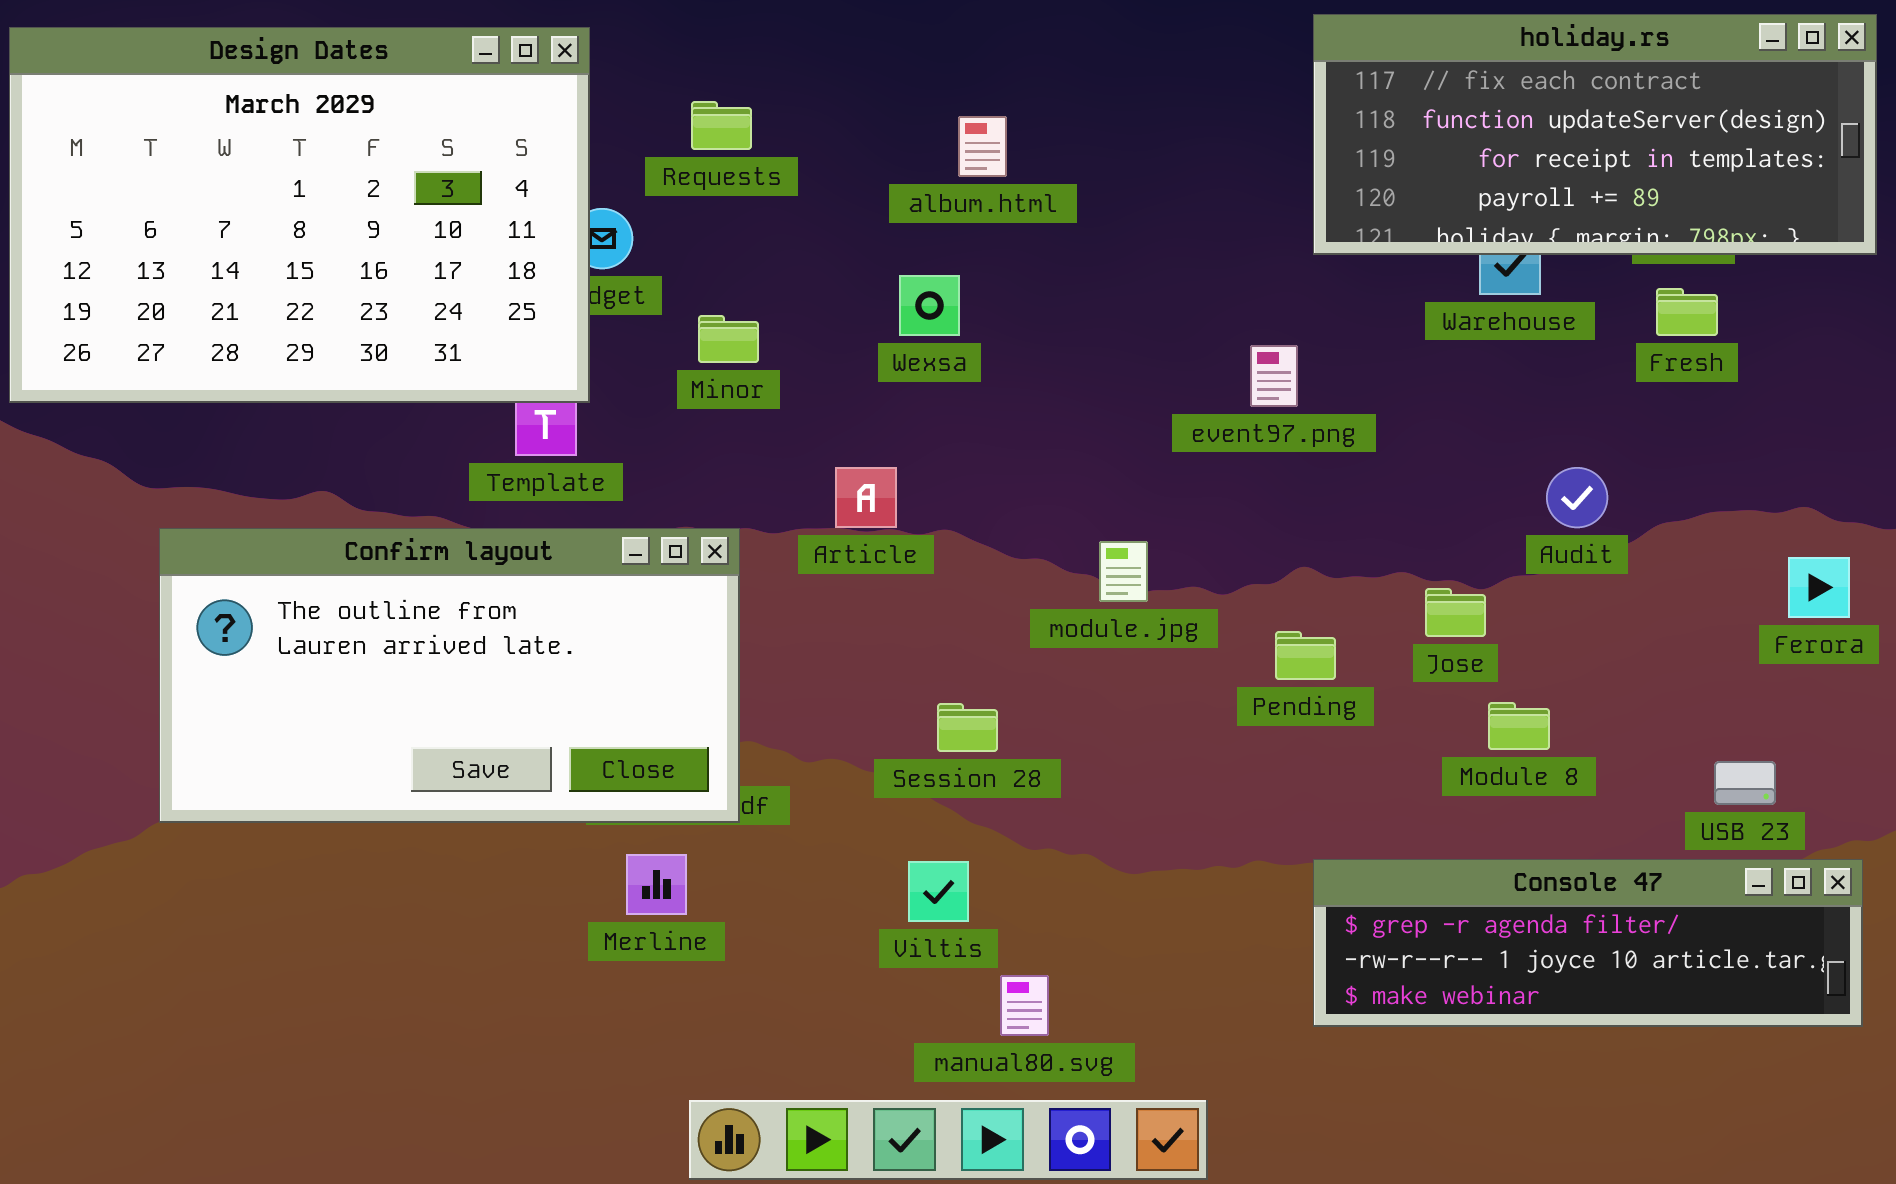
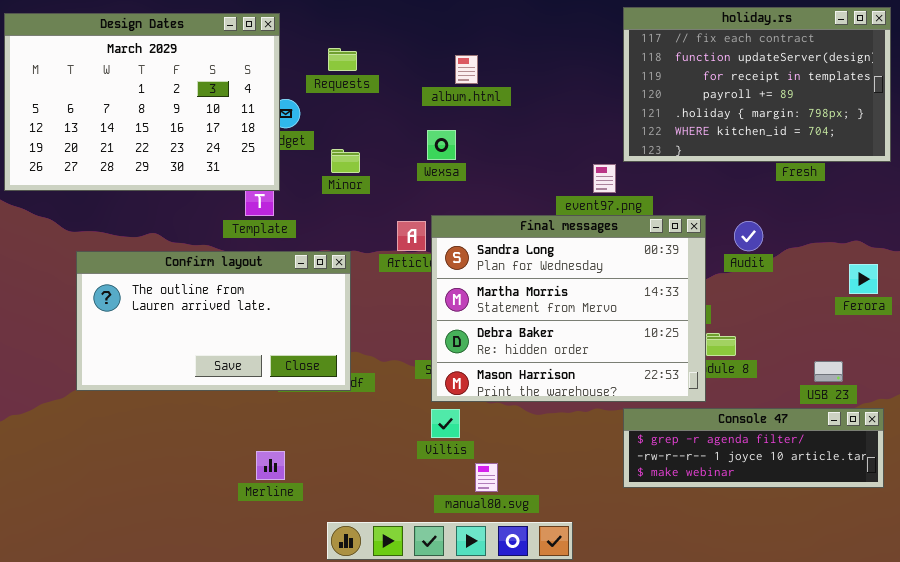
holiday.rs: [1313,14,1877,255] -> [623,7,891,162], resized
Final messages: none -> [431,215,706,402], opened
Merline: [626,854,687,915] -> [256,451,285,480], moved

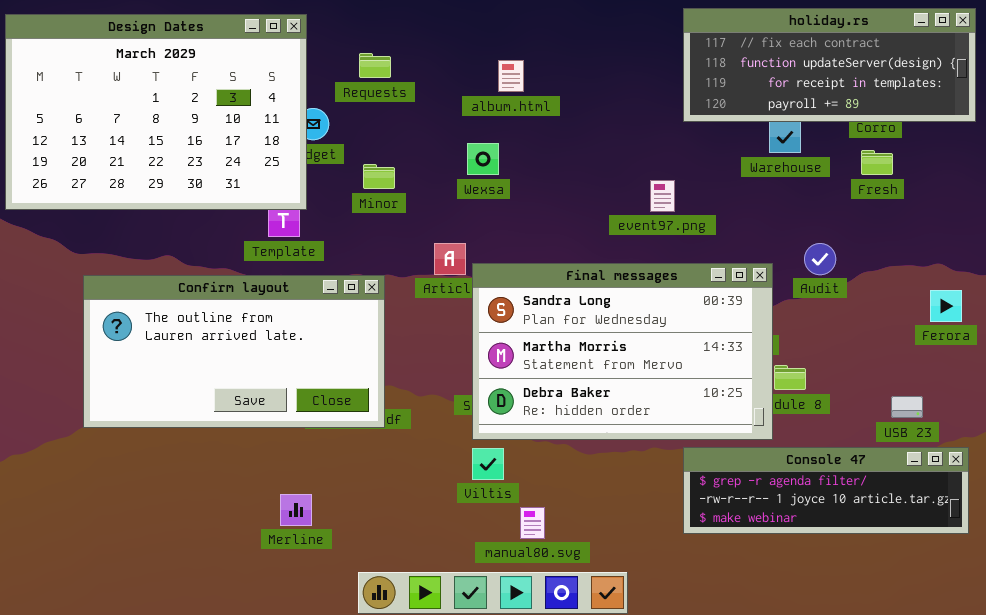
holiday.rs: [623,7,891,162] -> [683,8,976,122], resized
Final messages: [431,215,706,402] -> [472,263,773,440], resized

